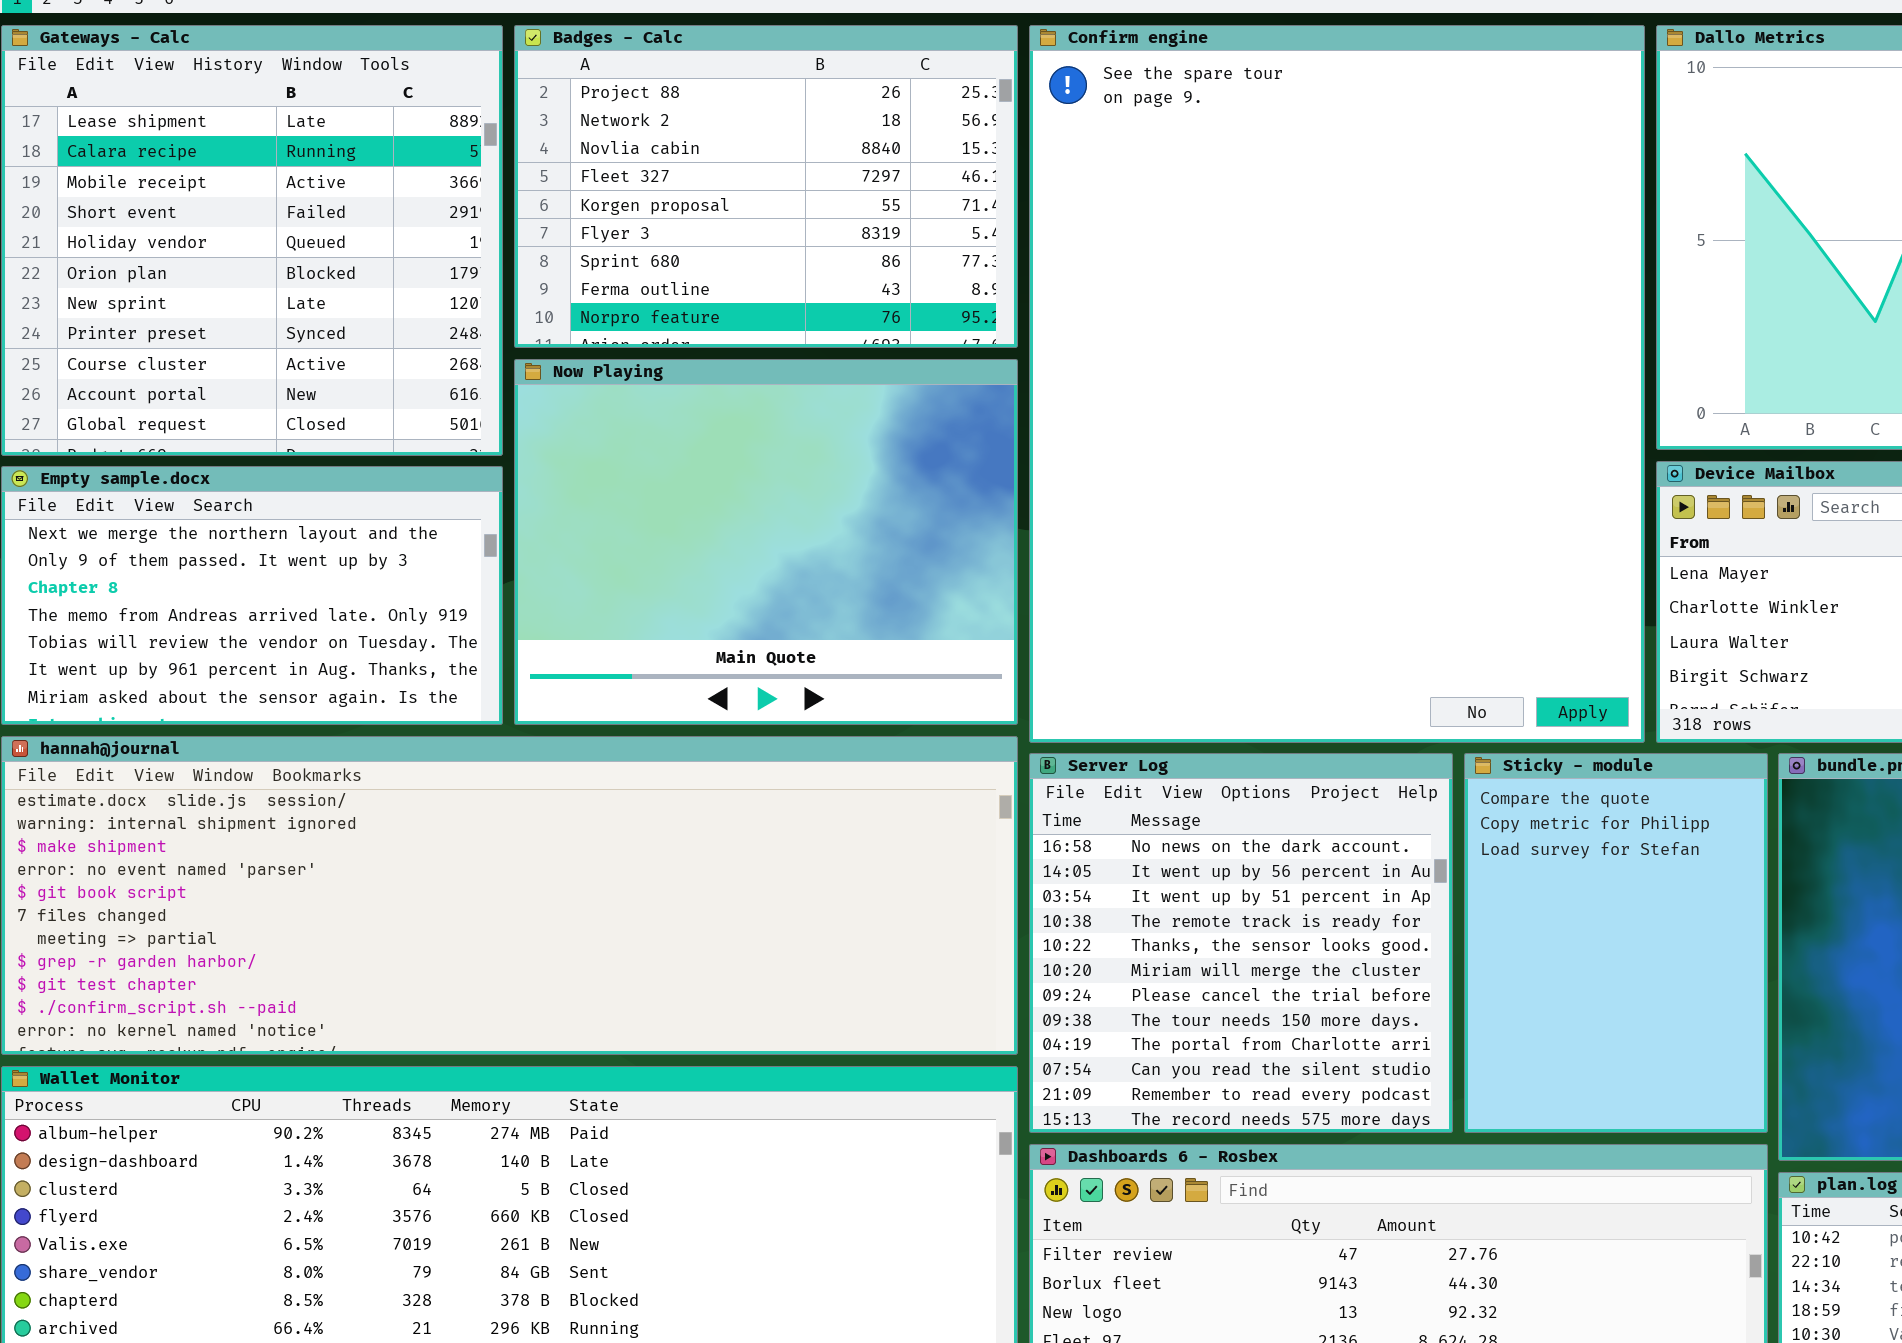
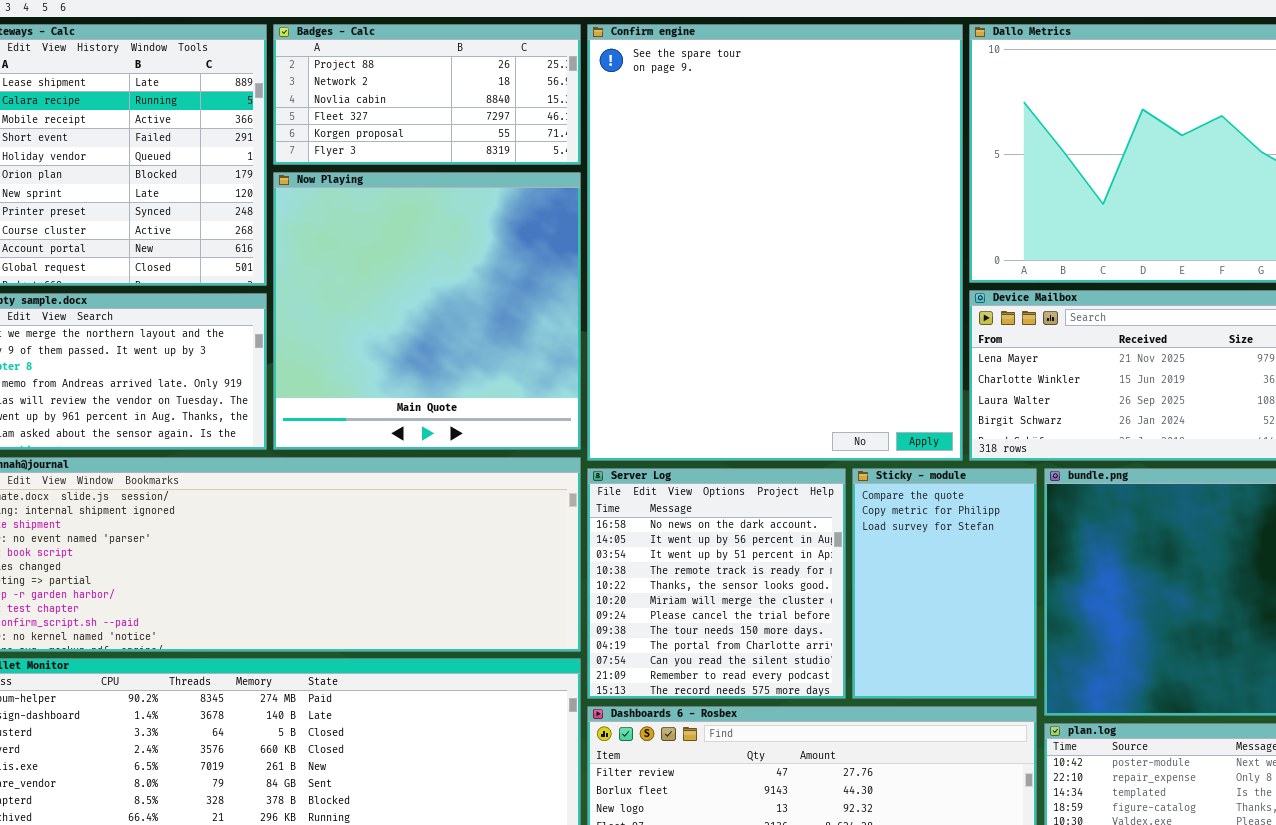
Badges - Calc: [514,25,1018,348] -> [273,24,581,165], resized
Now Playing: [514,359,1018,725] -> [273,172,581,450], resized

